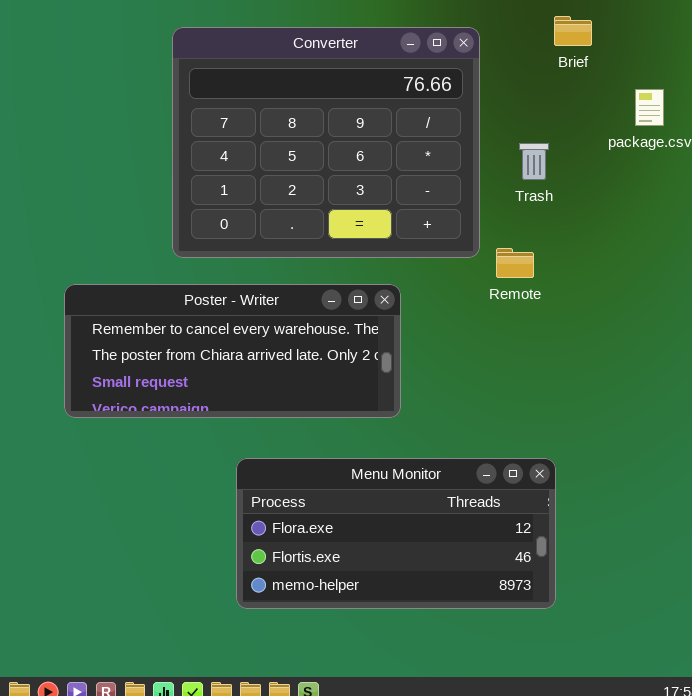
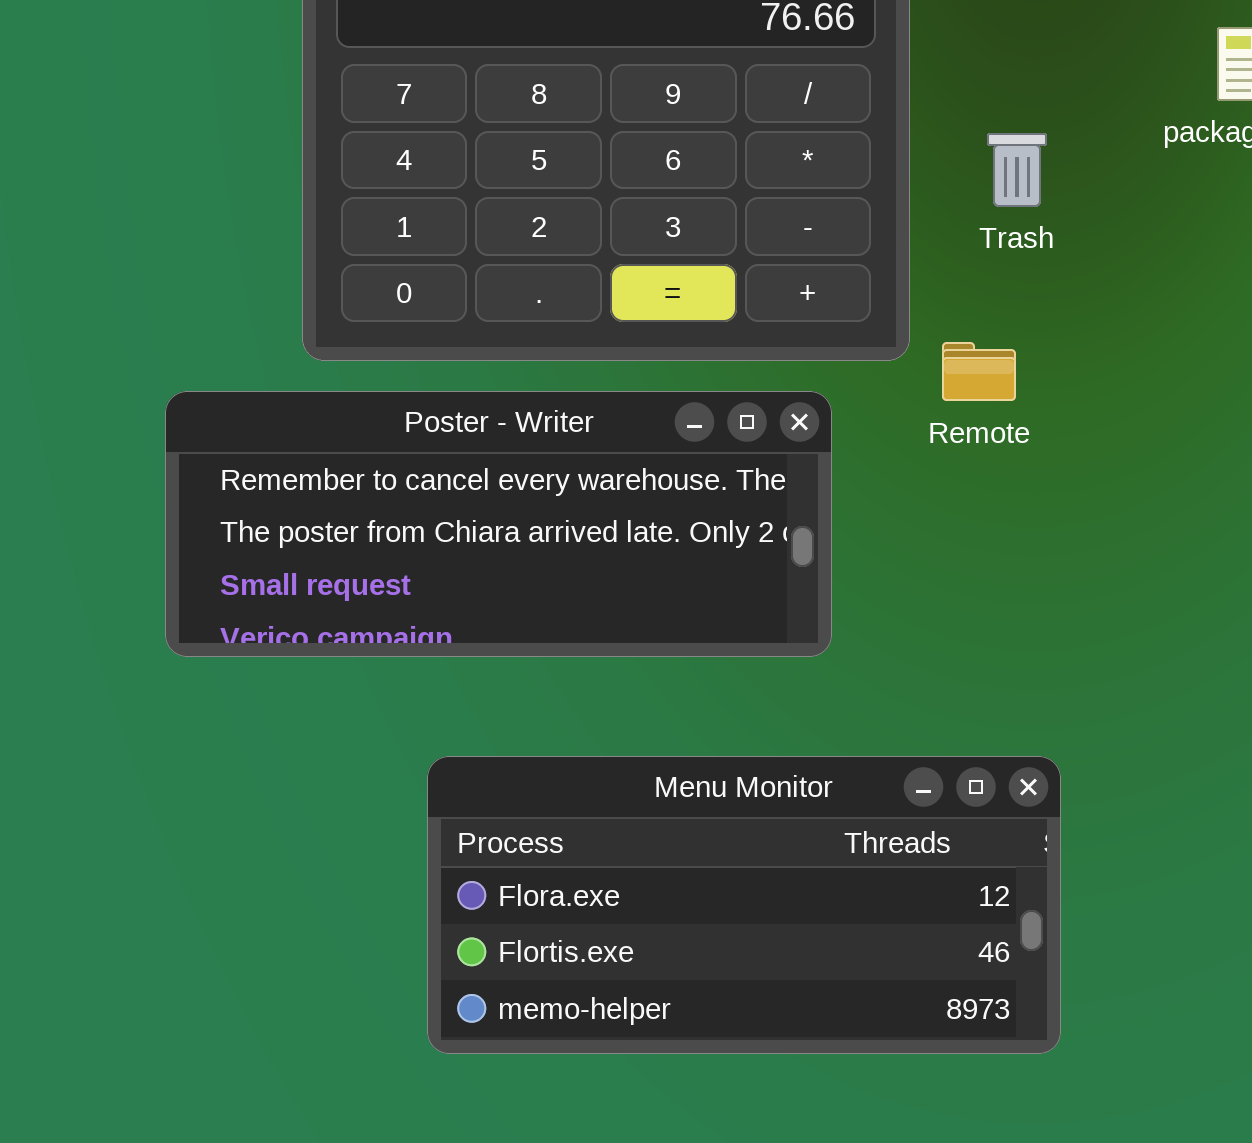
Poster - Writer: [64,284,401,418] -> [165,391,832,657], moved

